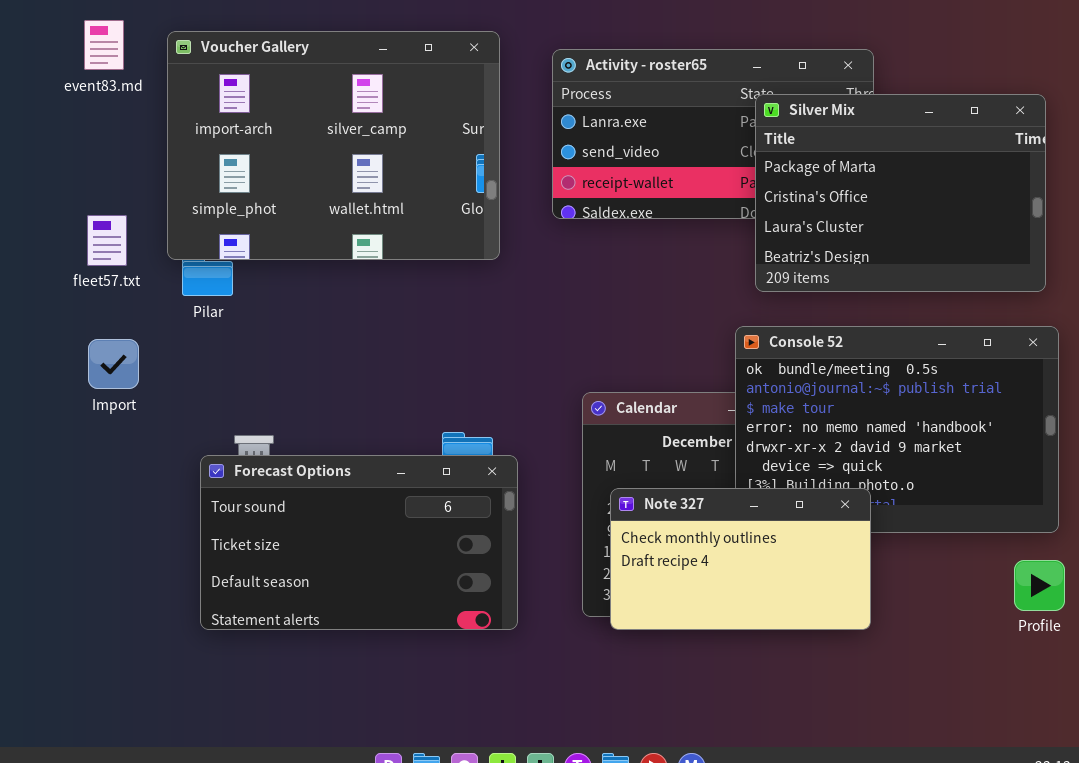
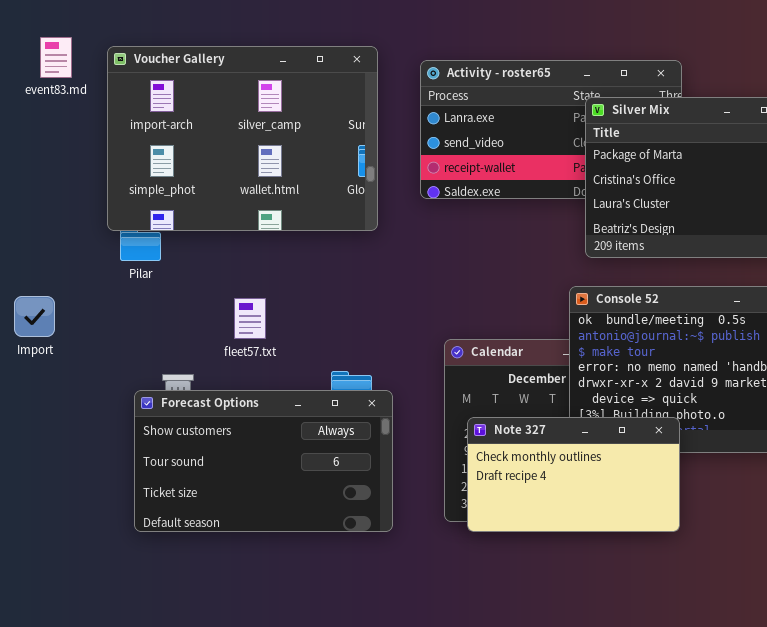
fleet57.txt: [87,215,127,266] -> [234,298,266,339], moved
Import: [88,339,139,389] -> [14,296,55,337], moved
Forecast Options: [200,455,518,630] -> [134,390,393,532], scrolled up 1 row

